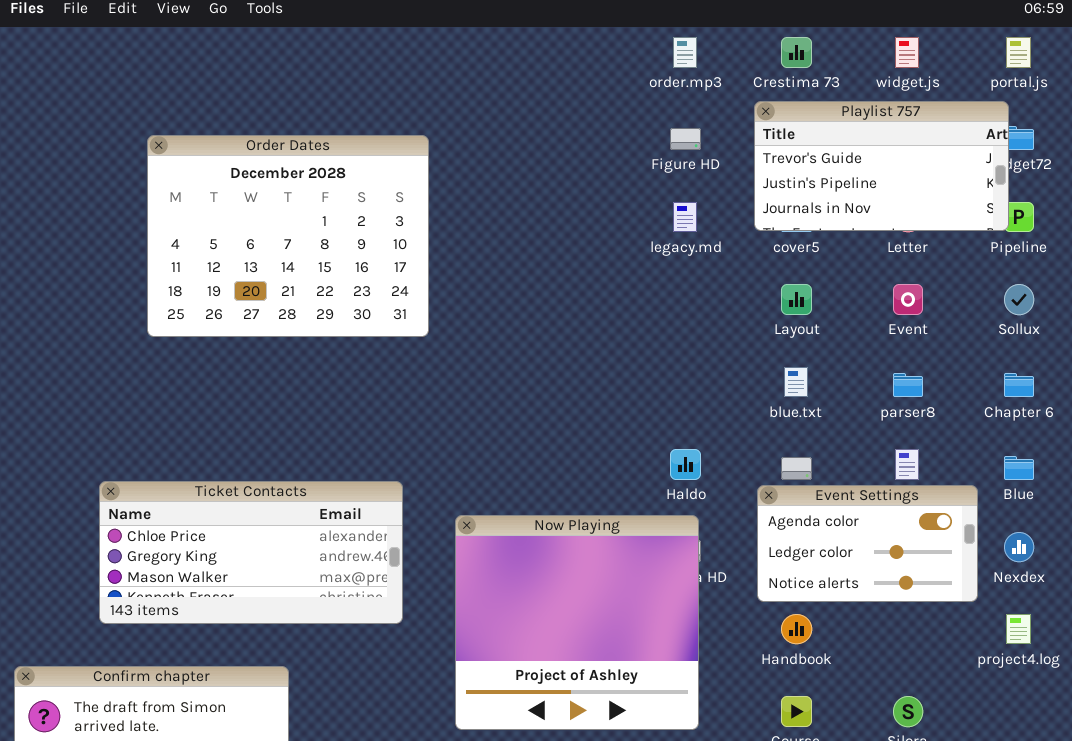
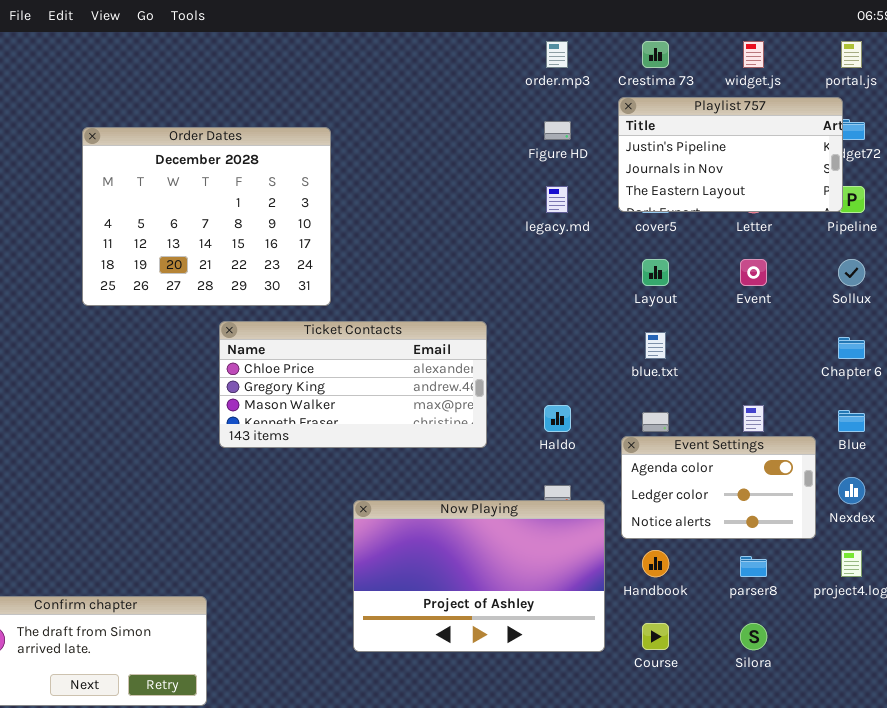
Playlist 757: [754,101,1009,231] -> [618,97,843,212], scrolled down 1 row
parser8: [893,373,923,397] -> [740,556,767,577], moved
Ticket Contacts: [99,481,403,624] -> [219,321,487,448], moved
Now Playing: [455,515,699,730] -> [353,500,605,652], resized

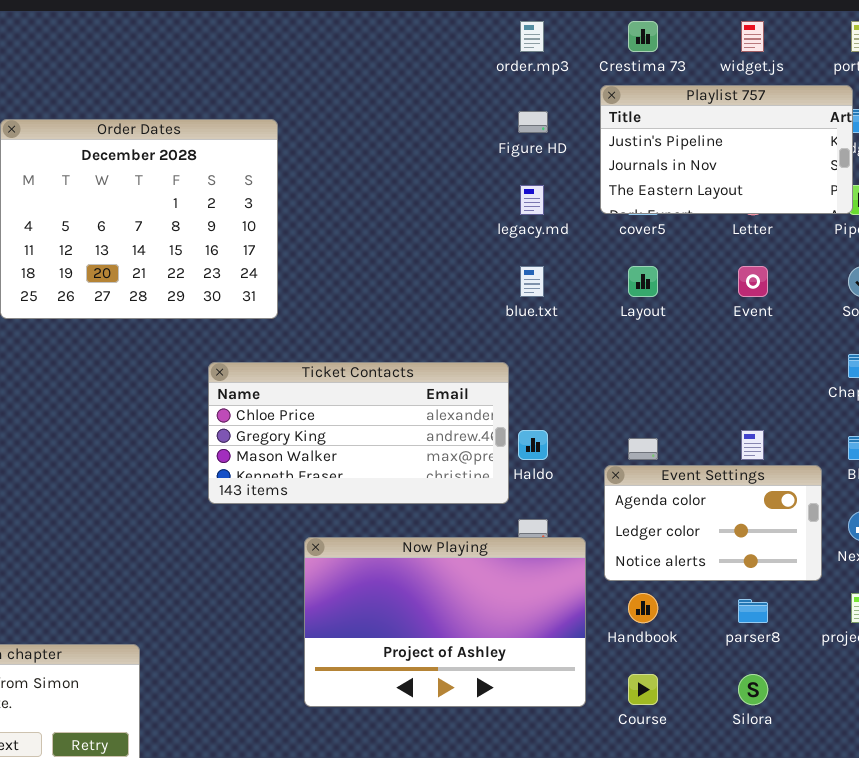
Ticket Contacts: [219,321,487,448] -> [208,362,509,504], moved
blue.txt: [645,332,666,359] -> [520,266,544,297], moved

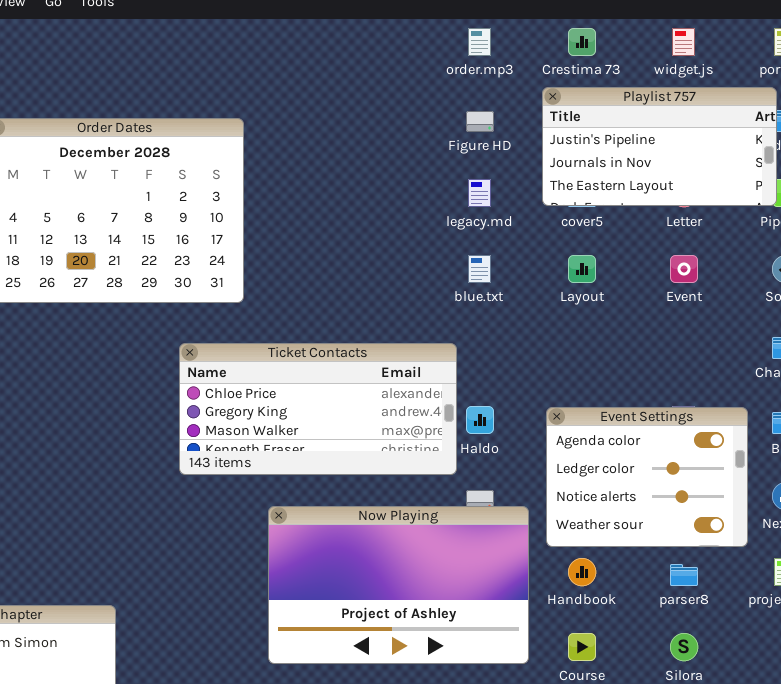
Event Settings: [604,465,822,581] -> [546,407,748,547], resized

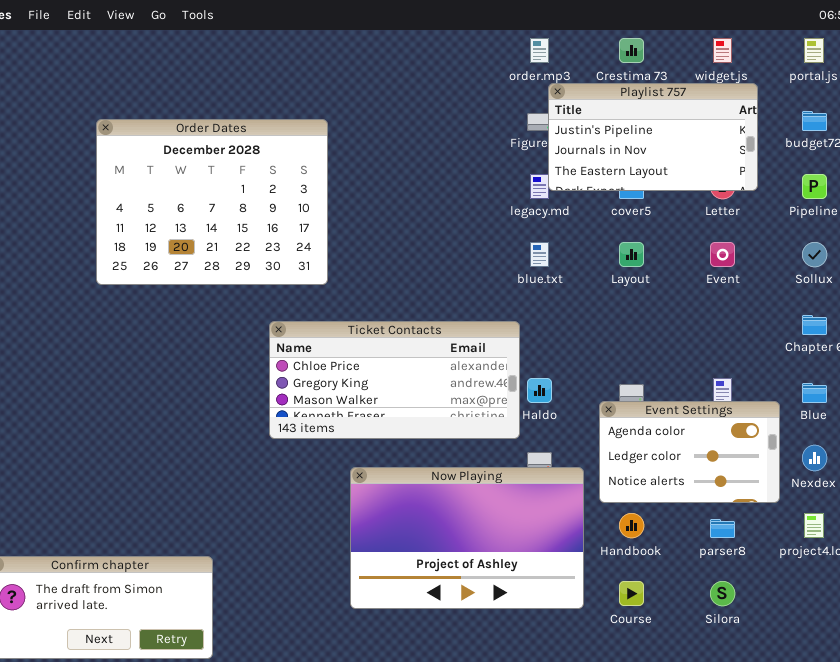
Playlist 757: [542,87,777,206] -> [548,83,758,191], moved
Event Settings: [546,407,748,547] -> [599,401,780,503], resized

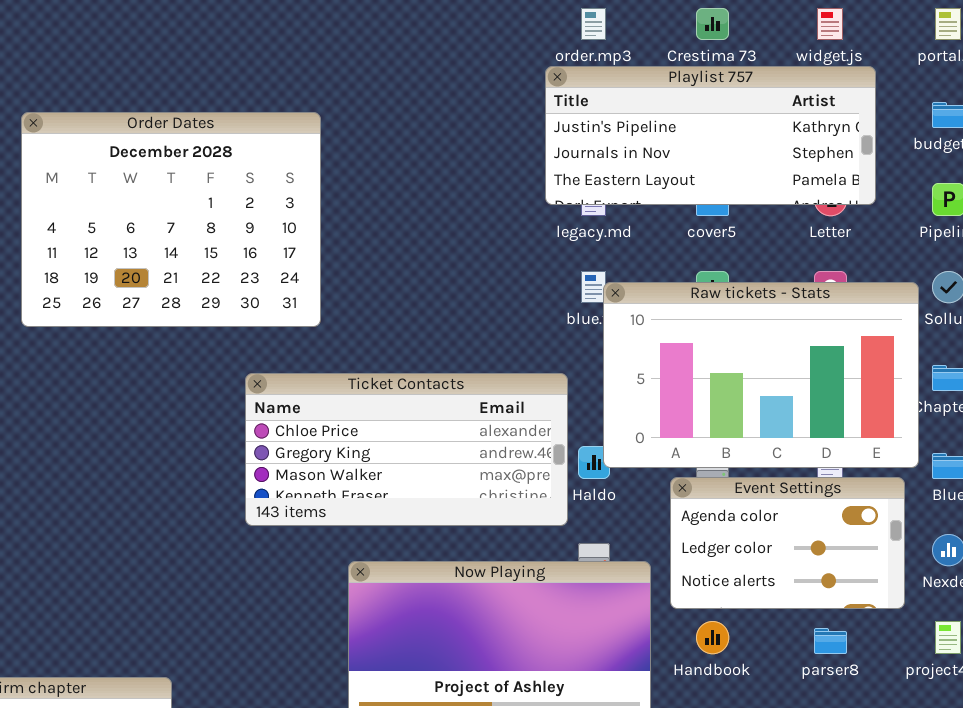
Playlist 757: [548,83,758,191] -> [545,66,876,205], resized
Raw tickets - Stats: none -> [603,282,919,468], opened

